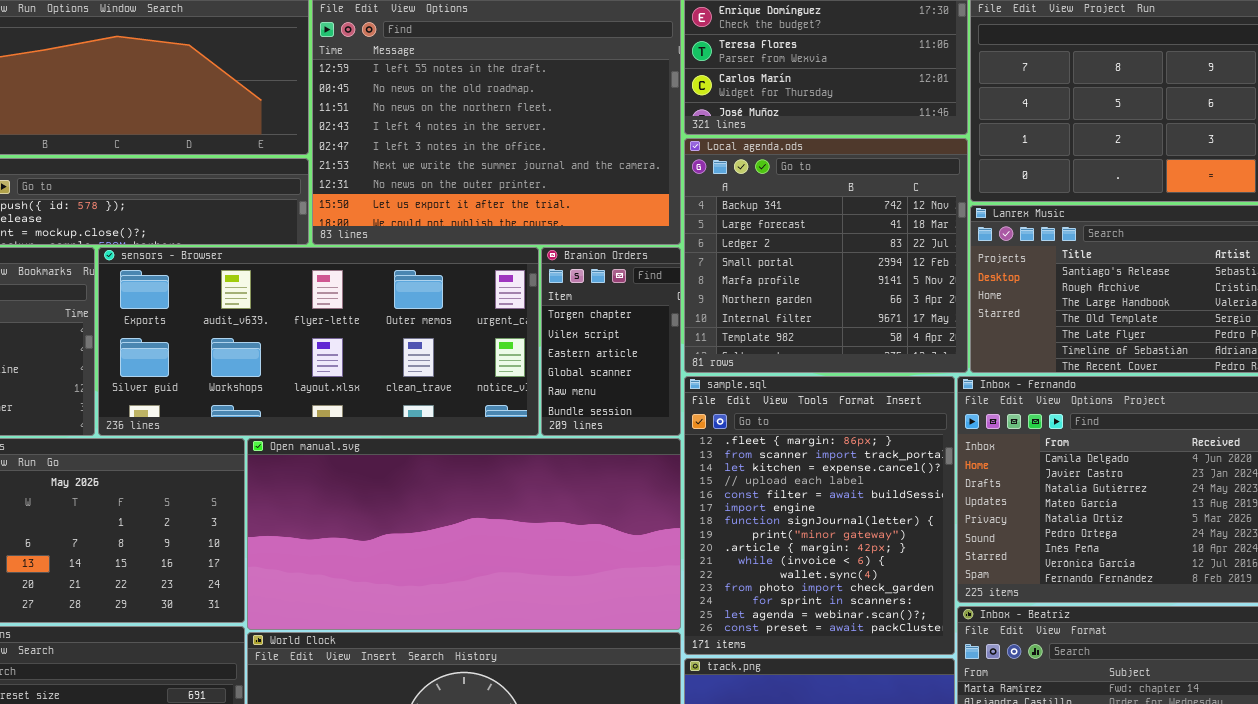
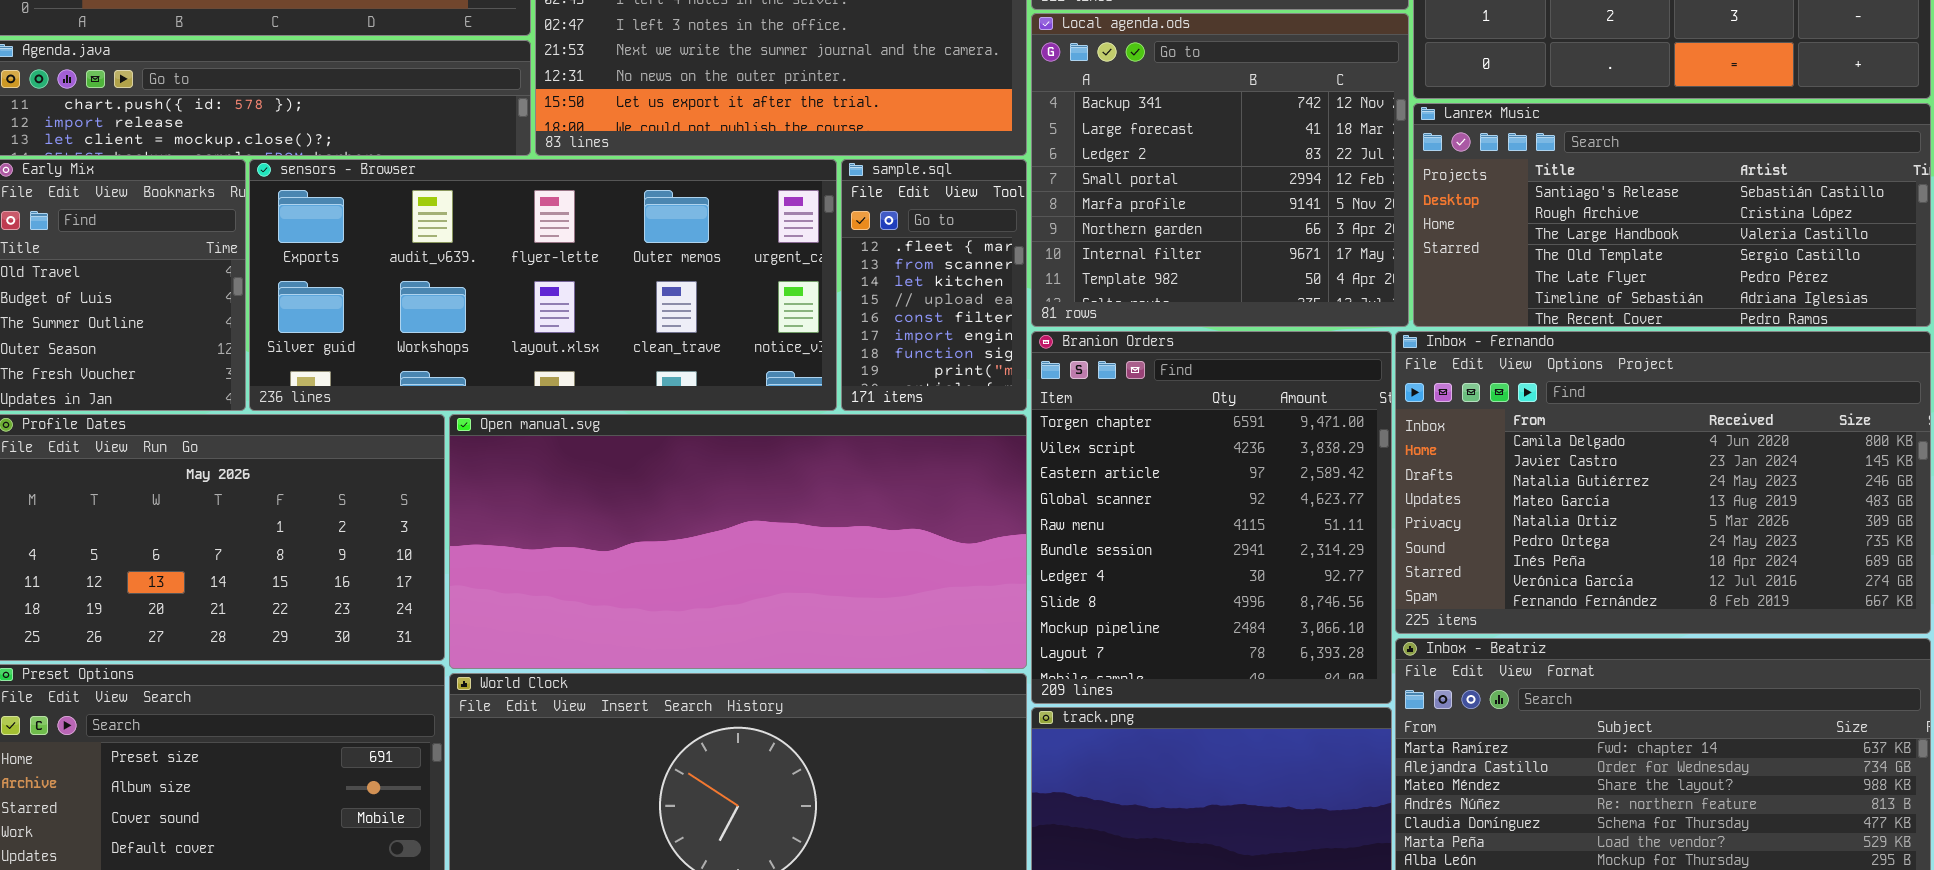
Branion Orders: [541,247,681,436] -> [1031,331,1392,704], moved, resized
sample.sql: [684,376,955,655] -> [841,159,1027,411], moved, resized

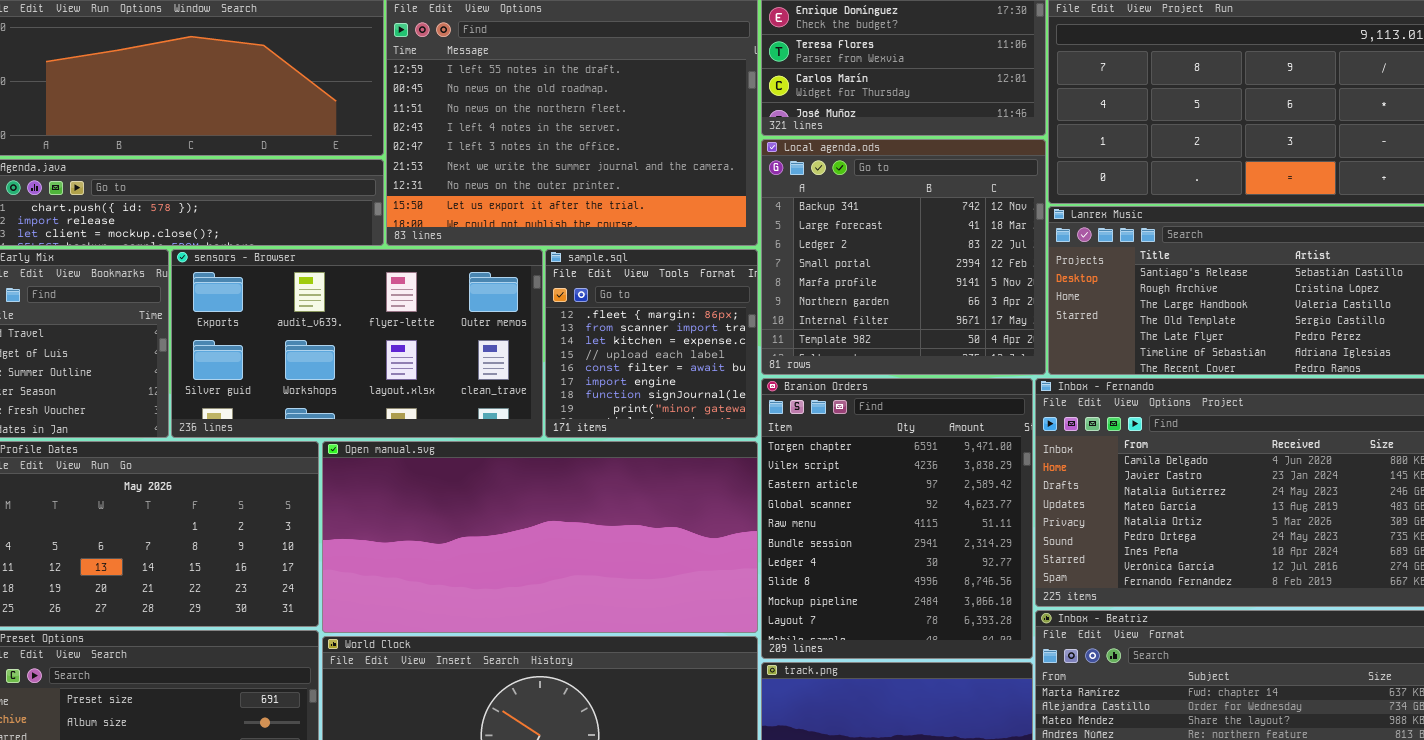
sensors - Browser: [249,159,837,411] -> [171,249,543,438], resized
sample.sql: [841,159,1027,411] -> [545,249,758,438], resized

